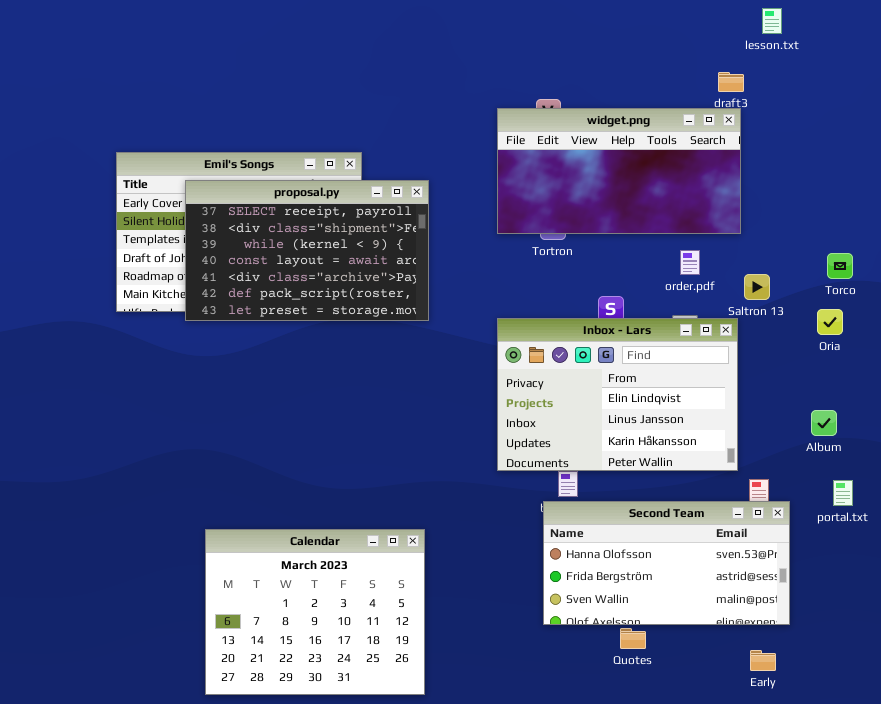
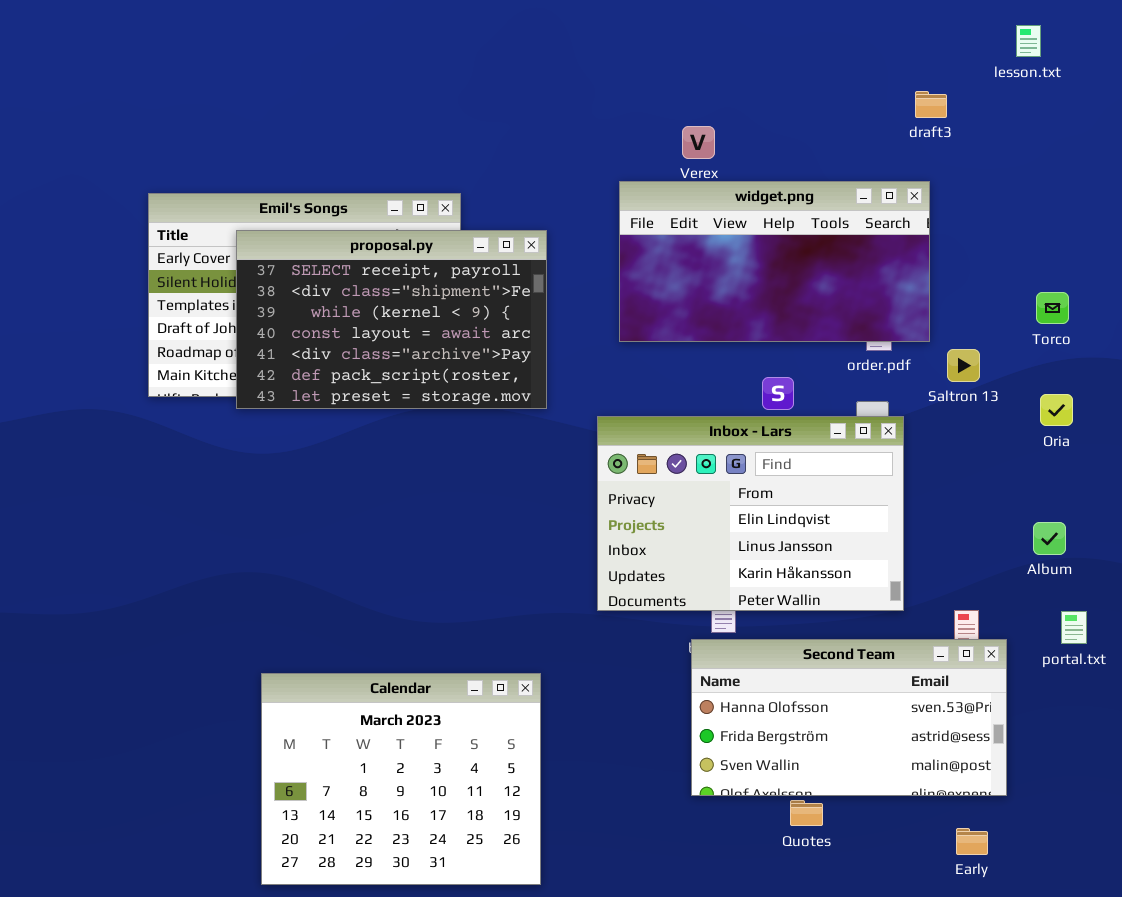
lesson.txt: [762,8,782,34] -> [1016,25,1041,57], moved
widget.png: [497,108,741,234] -> [619,181,930,342], moved
Torco: [827,253,853,279] -> [1036,292,1069,324], moved
Inbox - Lars: [497,318,738,471] -> [597,416,904,611], moved

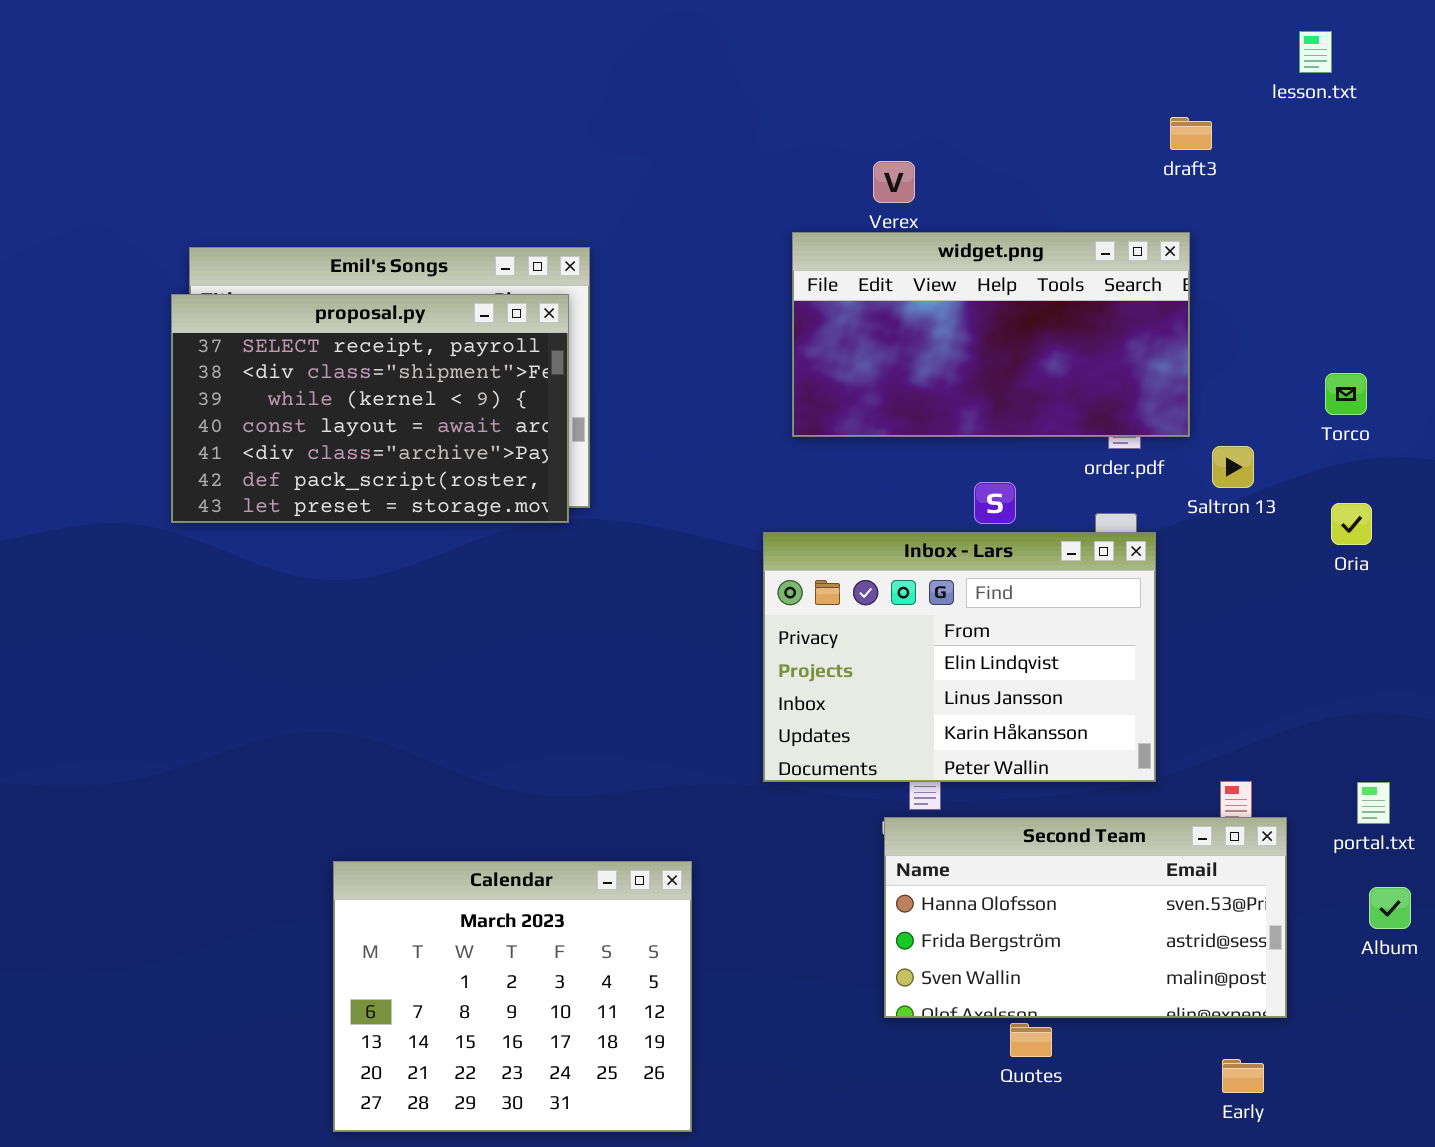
proposal.py: [236,230,547,409] -> [171,294,569,523], moved
Album: [1033,522,1066,555] -> [1369,887,1411,929], moved

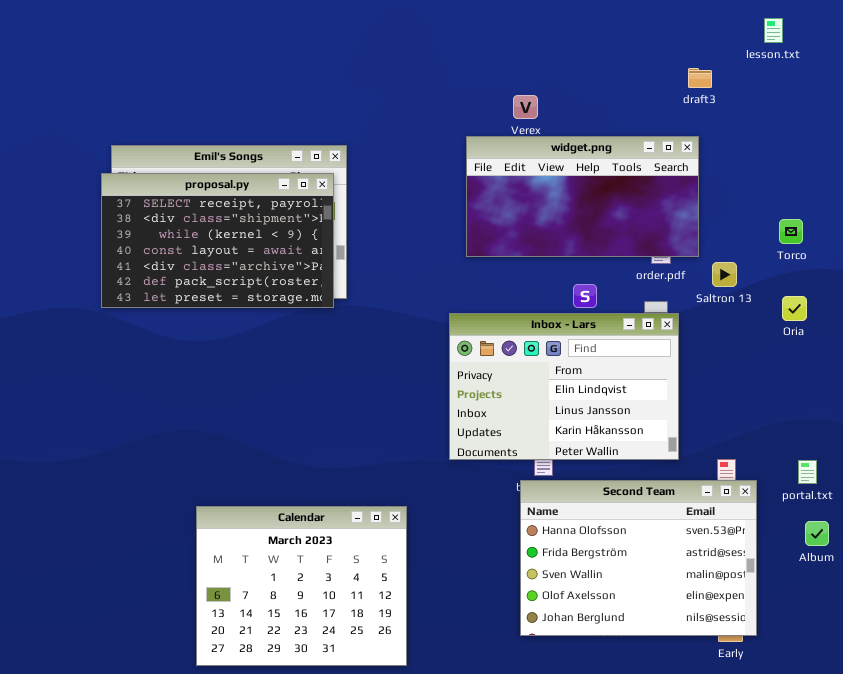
Second Team: [884,817,1287,1018] -> [520,480,757,636], resized

